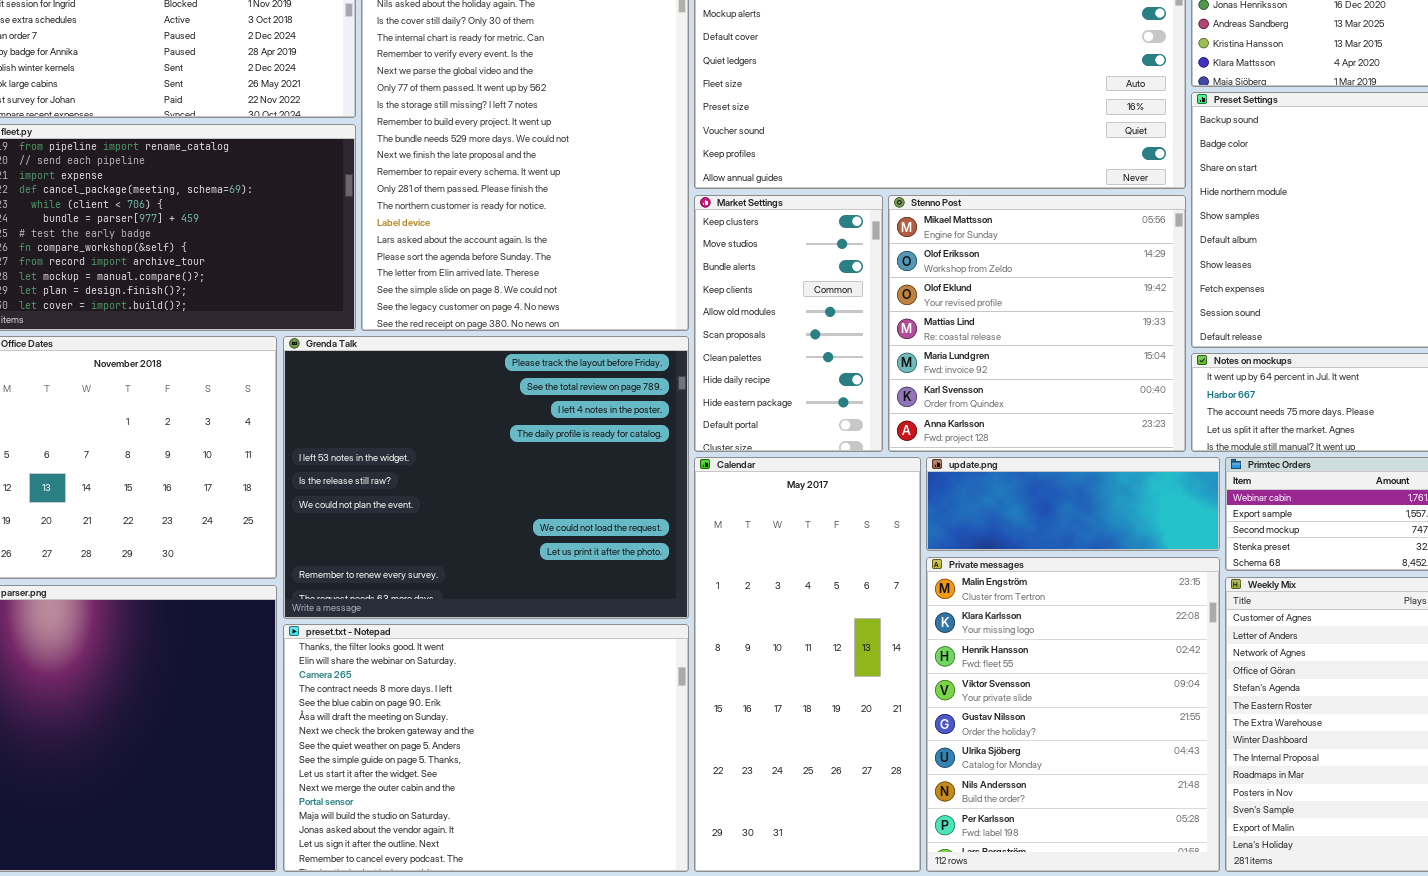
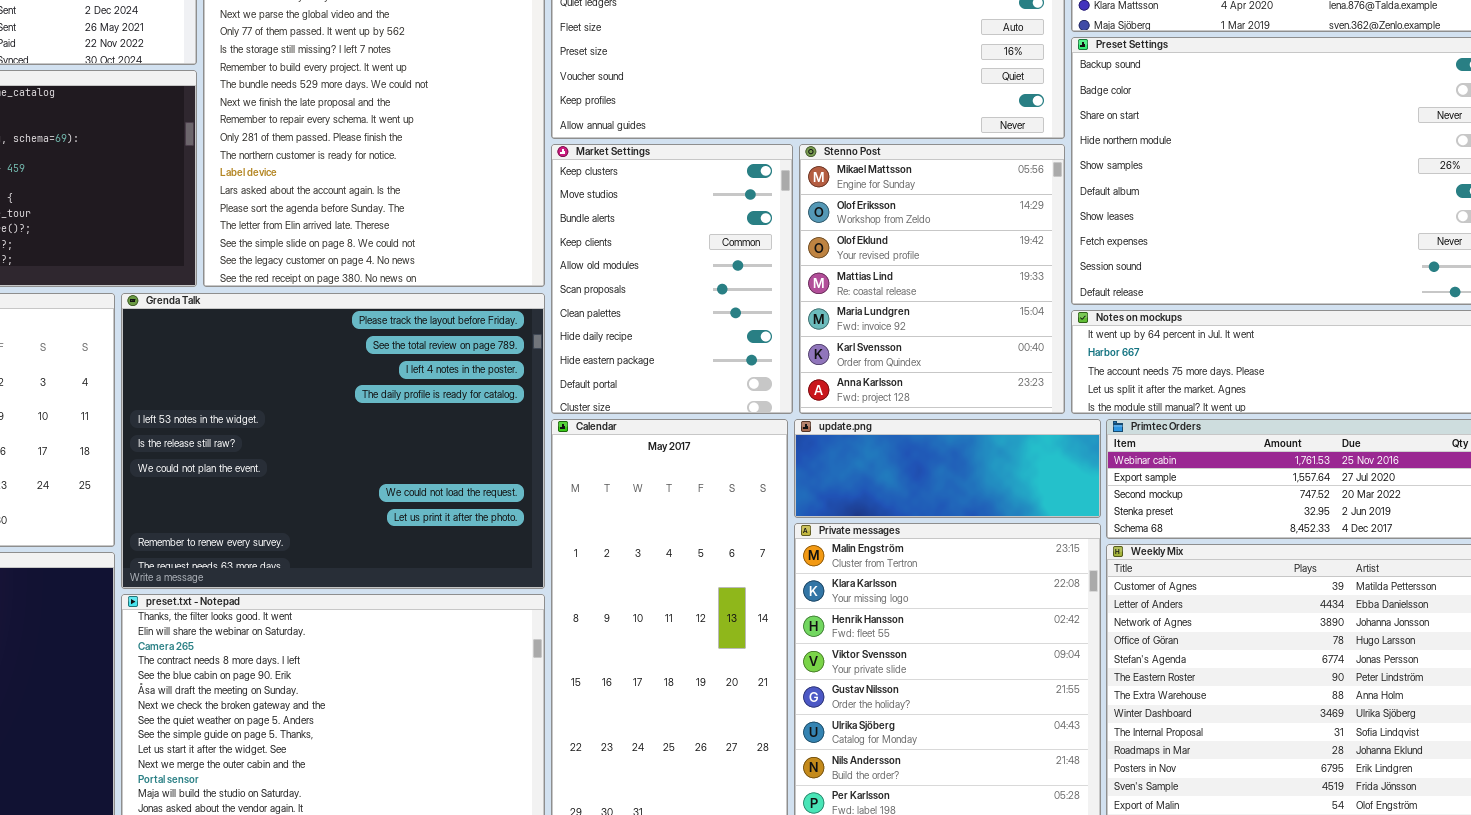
Market Settings: [694,195,883,452] -> [551,144,793,414], resized
Stenno Post: [888,195,1186,452] -> [799,144,1065,414], resized

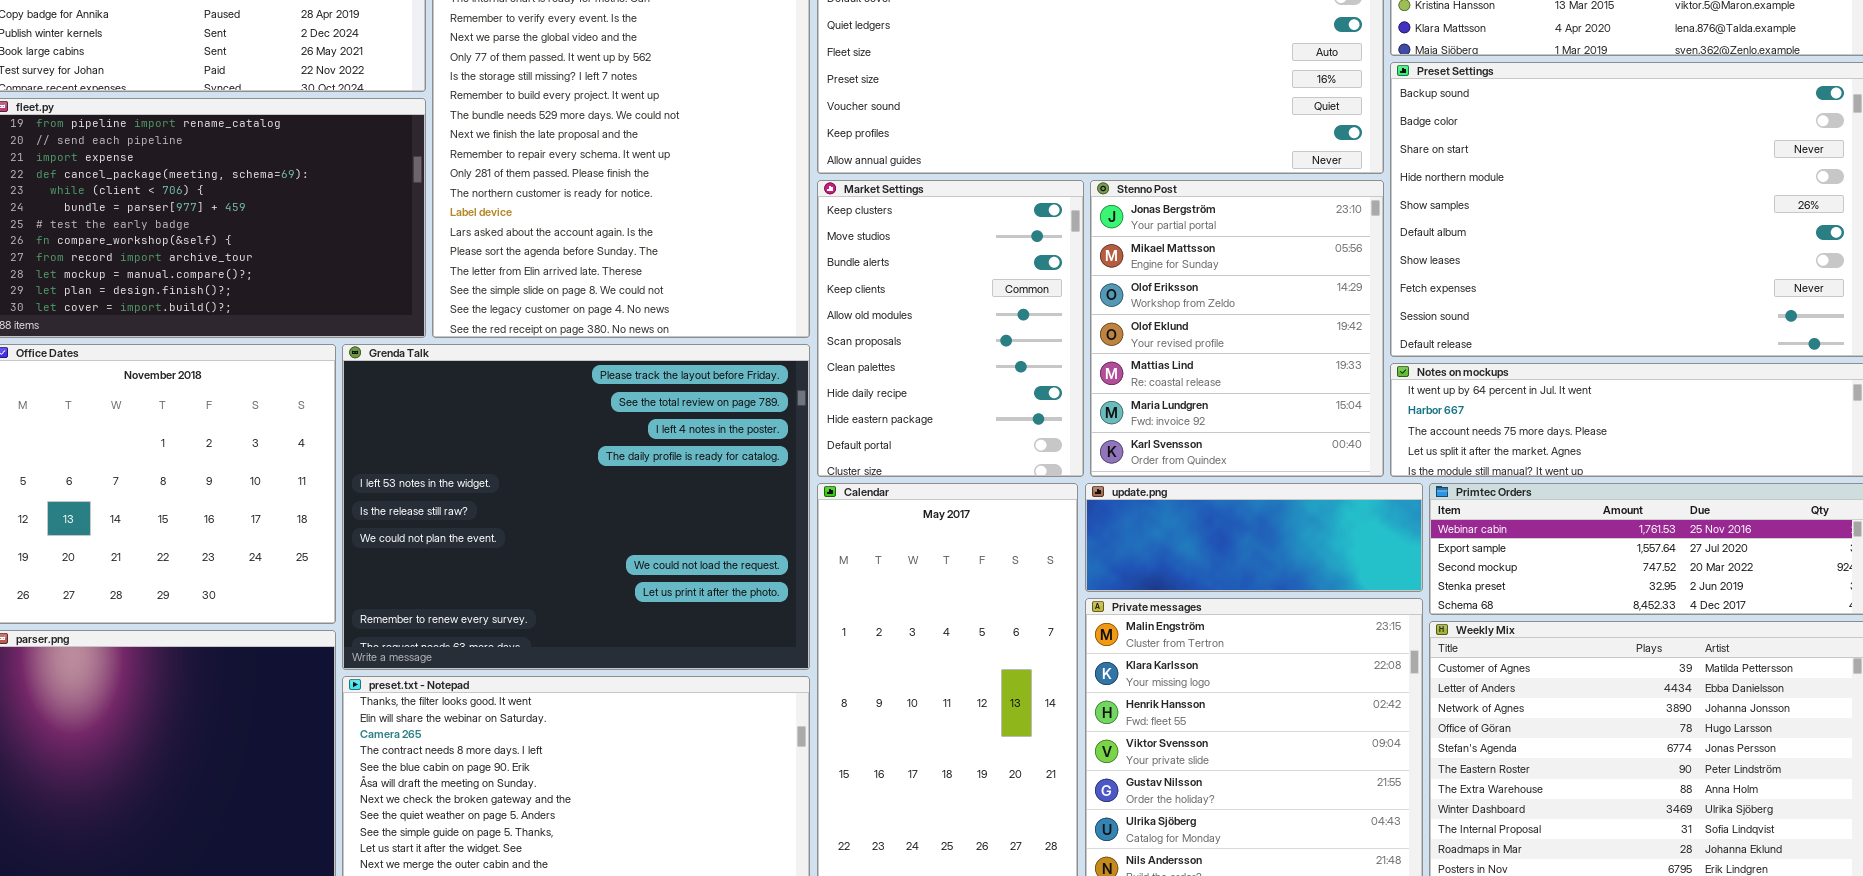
Stenno Post: [799,144,1065,414] -> [1090,180,1384,477], scrolled up 1 row

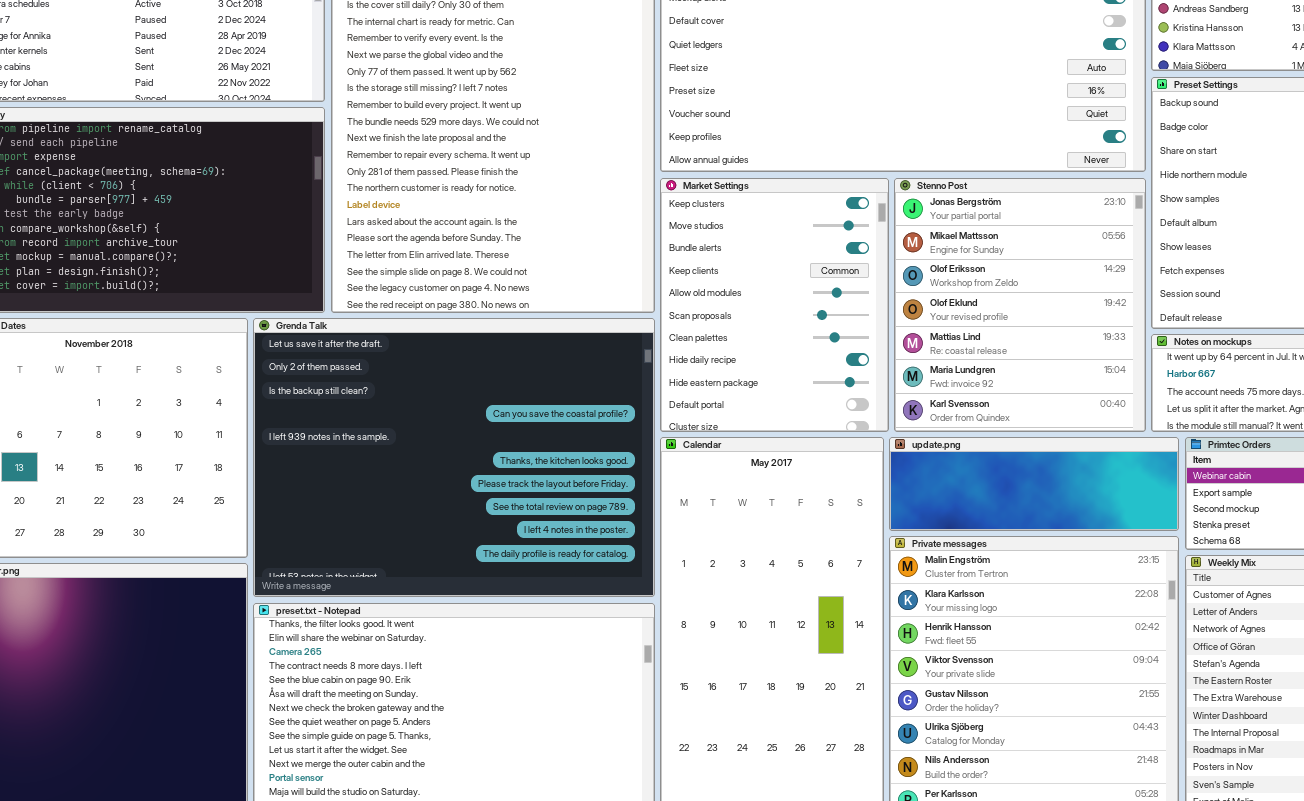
Grenda Talk: [342,344,810,670] -> [253,318,655,597], scrolled up 6 rows

